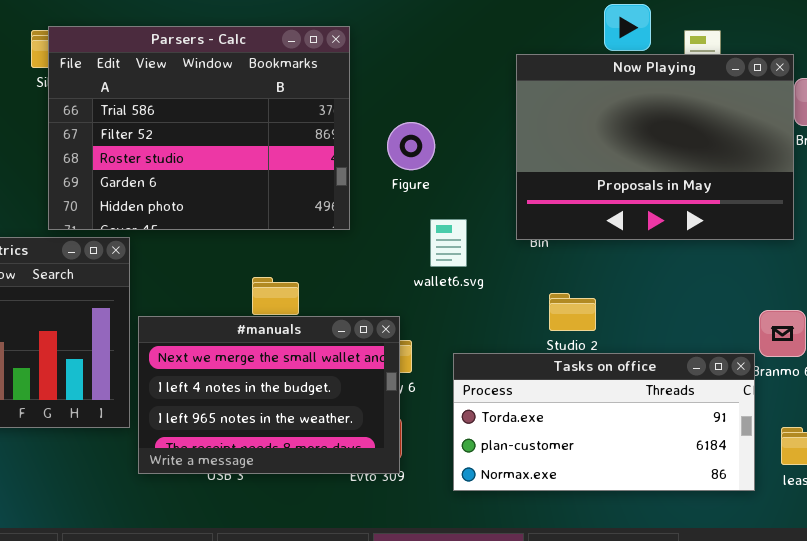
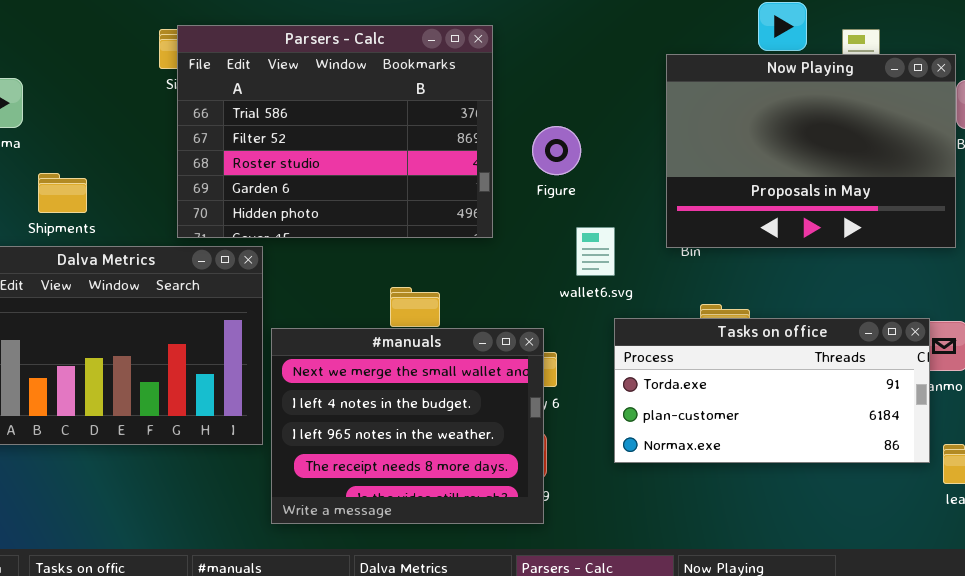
#manuals: [138,316,400,474] -> [271,328,544,524], resized
Tasks on office: [453,353,755,491] -> [614,318,930,463], moved

